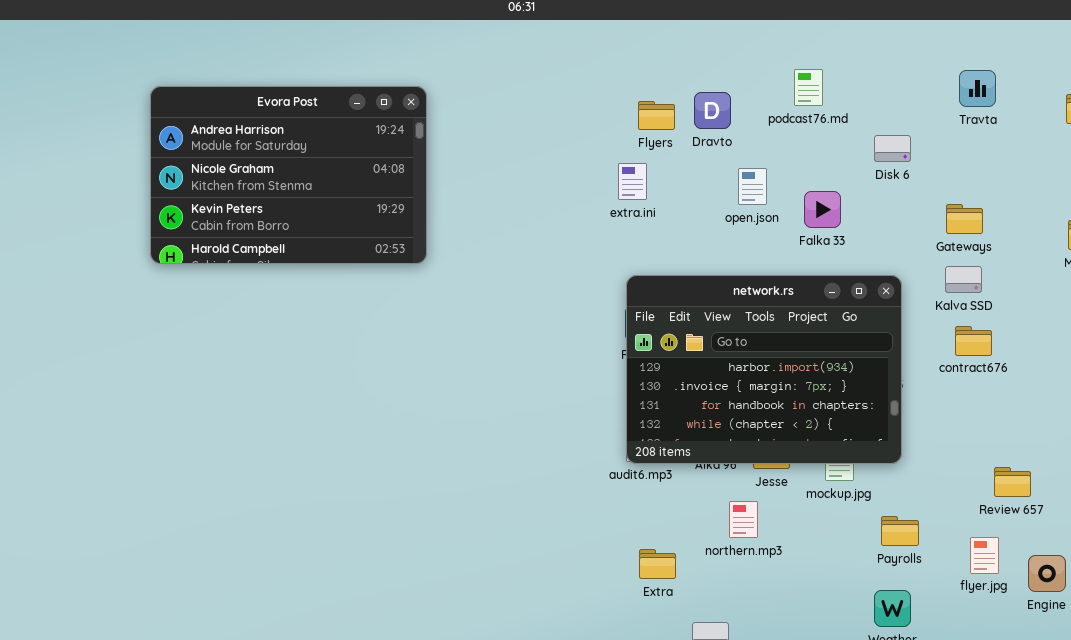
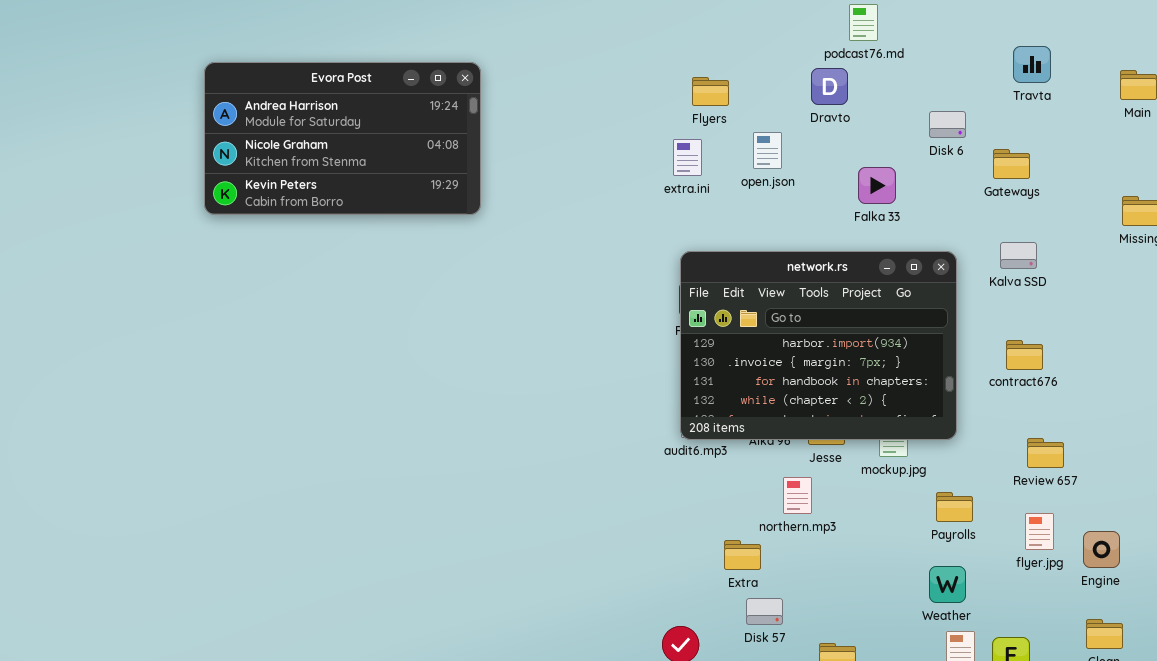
podcast76.md: [794,69,823,106] -> [849,4,878,41], moved
Evora Post: [150,86,427,264] -> [204,62,481,215], resized
Dravto: [694,92,731,129] -> [811,68,848,105], moved
open.json: [738,168,767,205] -> [753,132,782,169], moved
Gateways: [946,204,983,234] -> [993,149,1030,179], moved
contract676: [955,326,992,356] -> [1006,340,1043,370], moved
Review 657: [994,467,1031,497] -> [1027,438,1064,468], moved
Extra: [639,549,676,579] -> [724,540,761,570], moved

